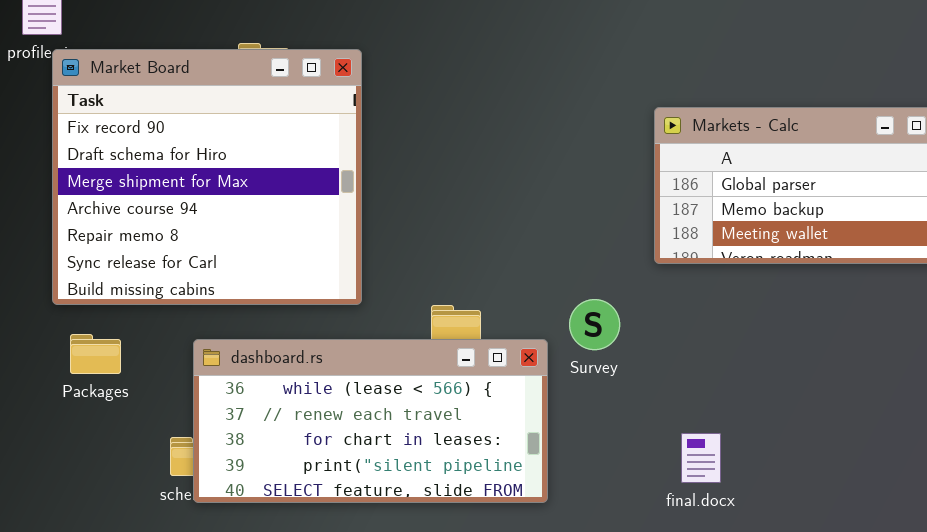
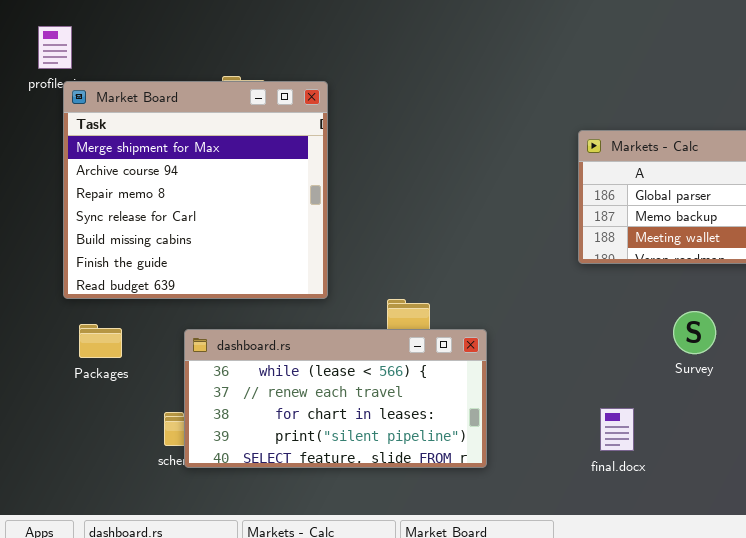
Market Board: [52,49,362,305] -> [63,81,328,299], scrolled down 2 rows
Survey: [569,299,620,350] -> [673,311,716,354], moved

